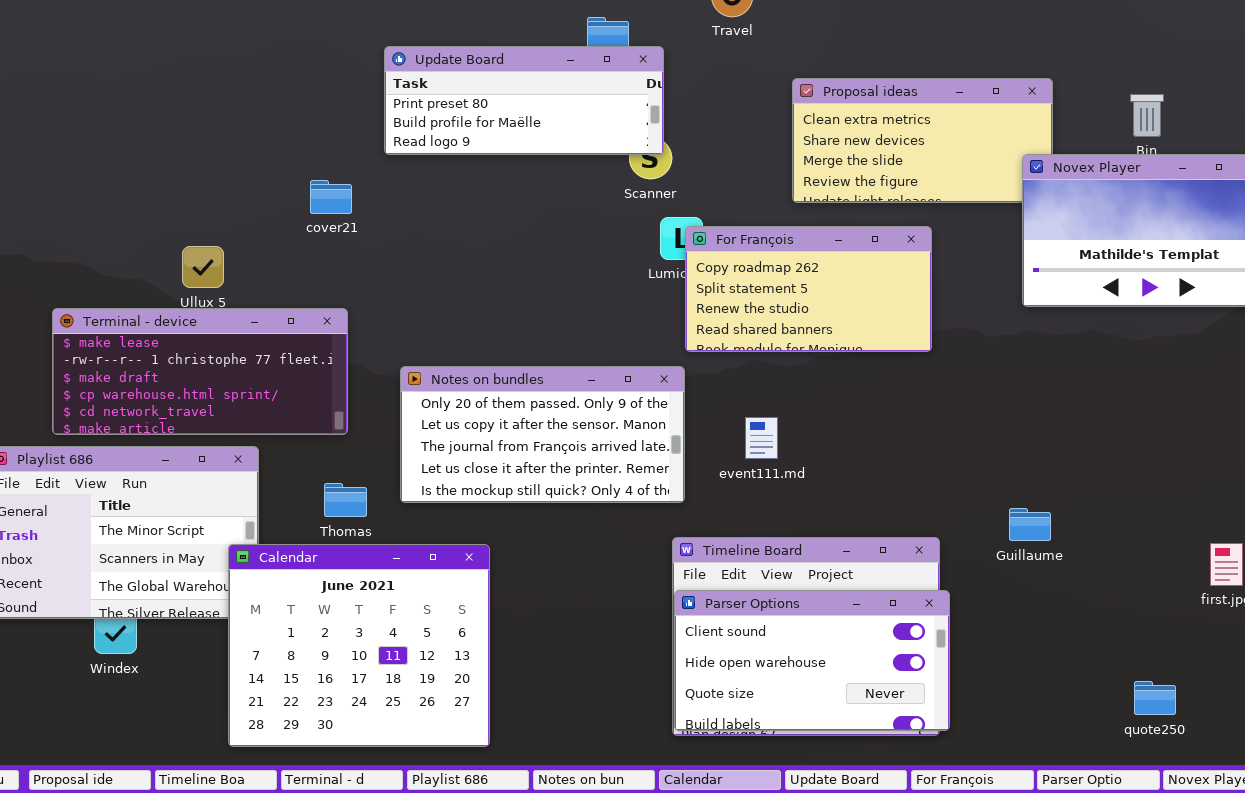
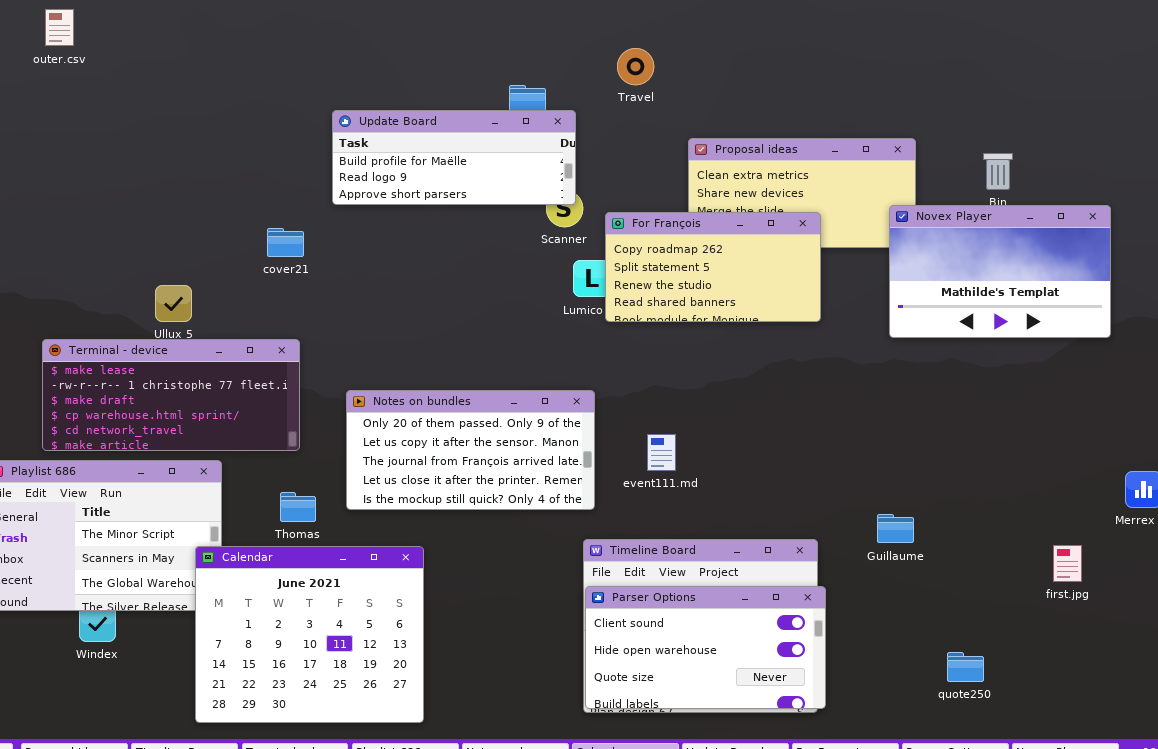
Update Board: [384,46,664,155] -> [332,110,576,205], scrolled down 1 row
For François: [685,226,932,352] -> [605,212,821,322], moved
quote250: [1134,681,1176,715] -> [947,652,984,682], moved

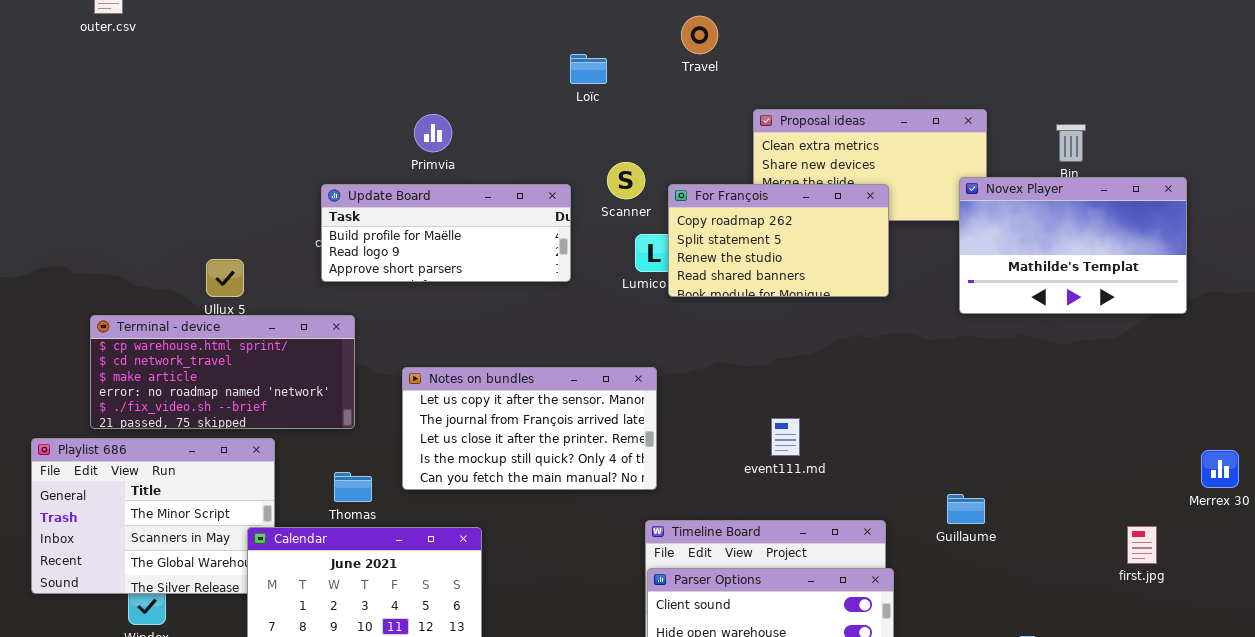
Update Board: [332,110,576,205] -> [321,184,571,282], moved
Terminal - device: [42,339,300,451] -> [90,315,355,429], scrolled down 3 rows
Notes on bundles: [346,390,595,510] -> [402,367,657,490], scrolled down 1 row
event111.md: [647,434,676,471] -> [771,418,800,456], moved

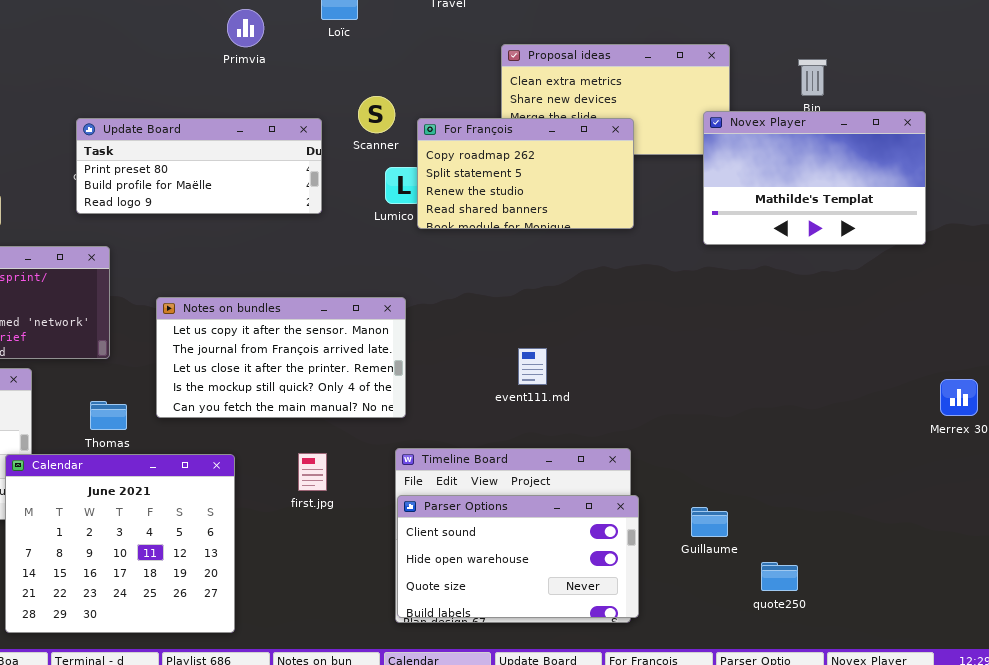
Primvia: [414,114,452,152] -> [227,9,264,47], moved
Update Board: [321,184,571,282] -> [76,118,322,214], scrolled up 1 row
Guillaume: [947,494,985,524] -> [691,507,728,537], moved
first.jpg: [1127,526,1157,564] -> [298,453,327,491], moved

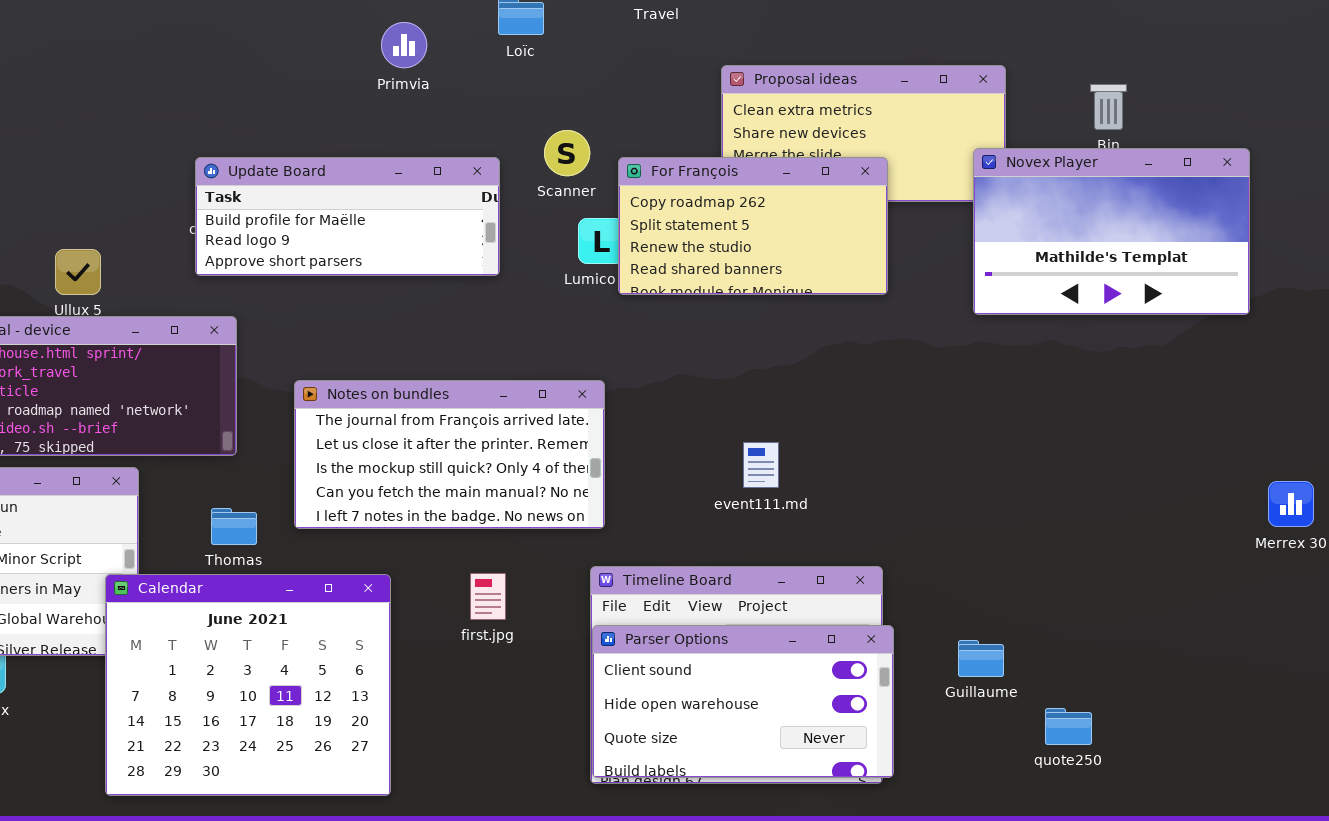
Update Board: [76,118,322,214] -> [195,157,500,276], scrolled down 1 row
Notes on bundles: [156,297,406,418] -> [294,380,605,529], scrolled down 1 row

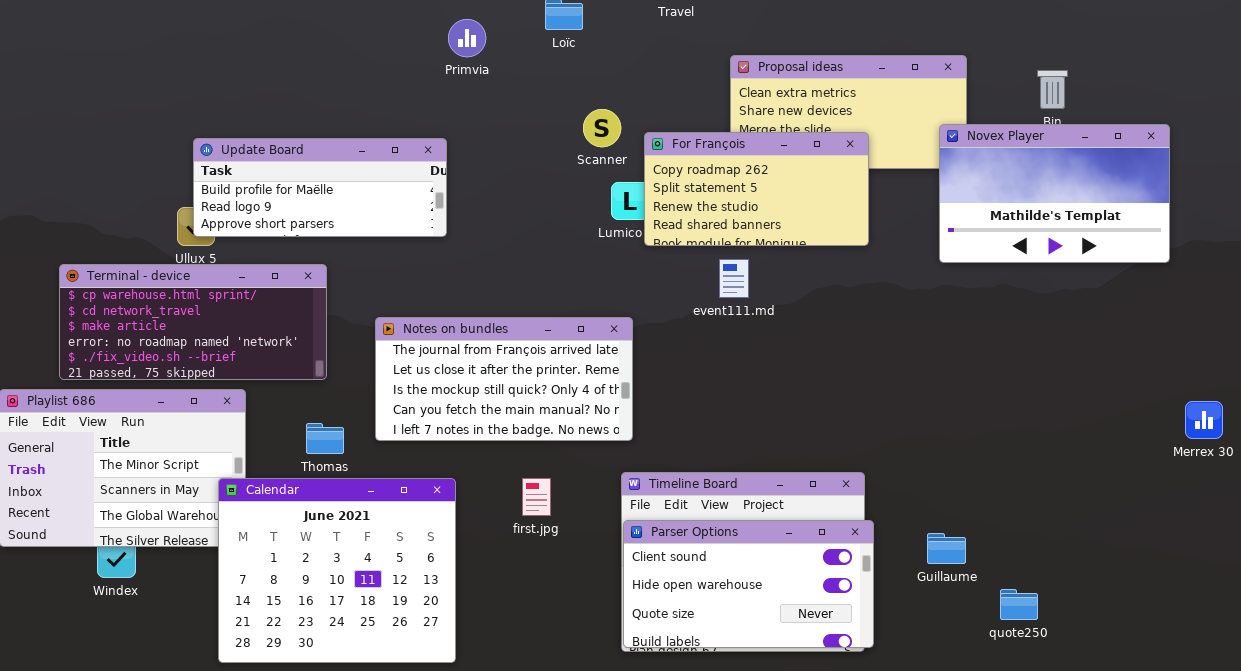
Update Board: [195,157,500,276] -> [193,138,447,237], moved
event111.md: [743,442,779,488] -> [719,259,749,298], moved

